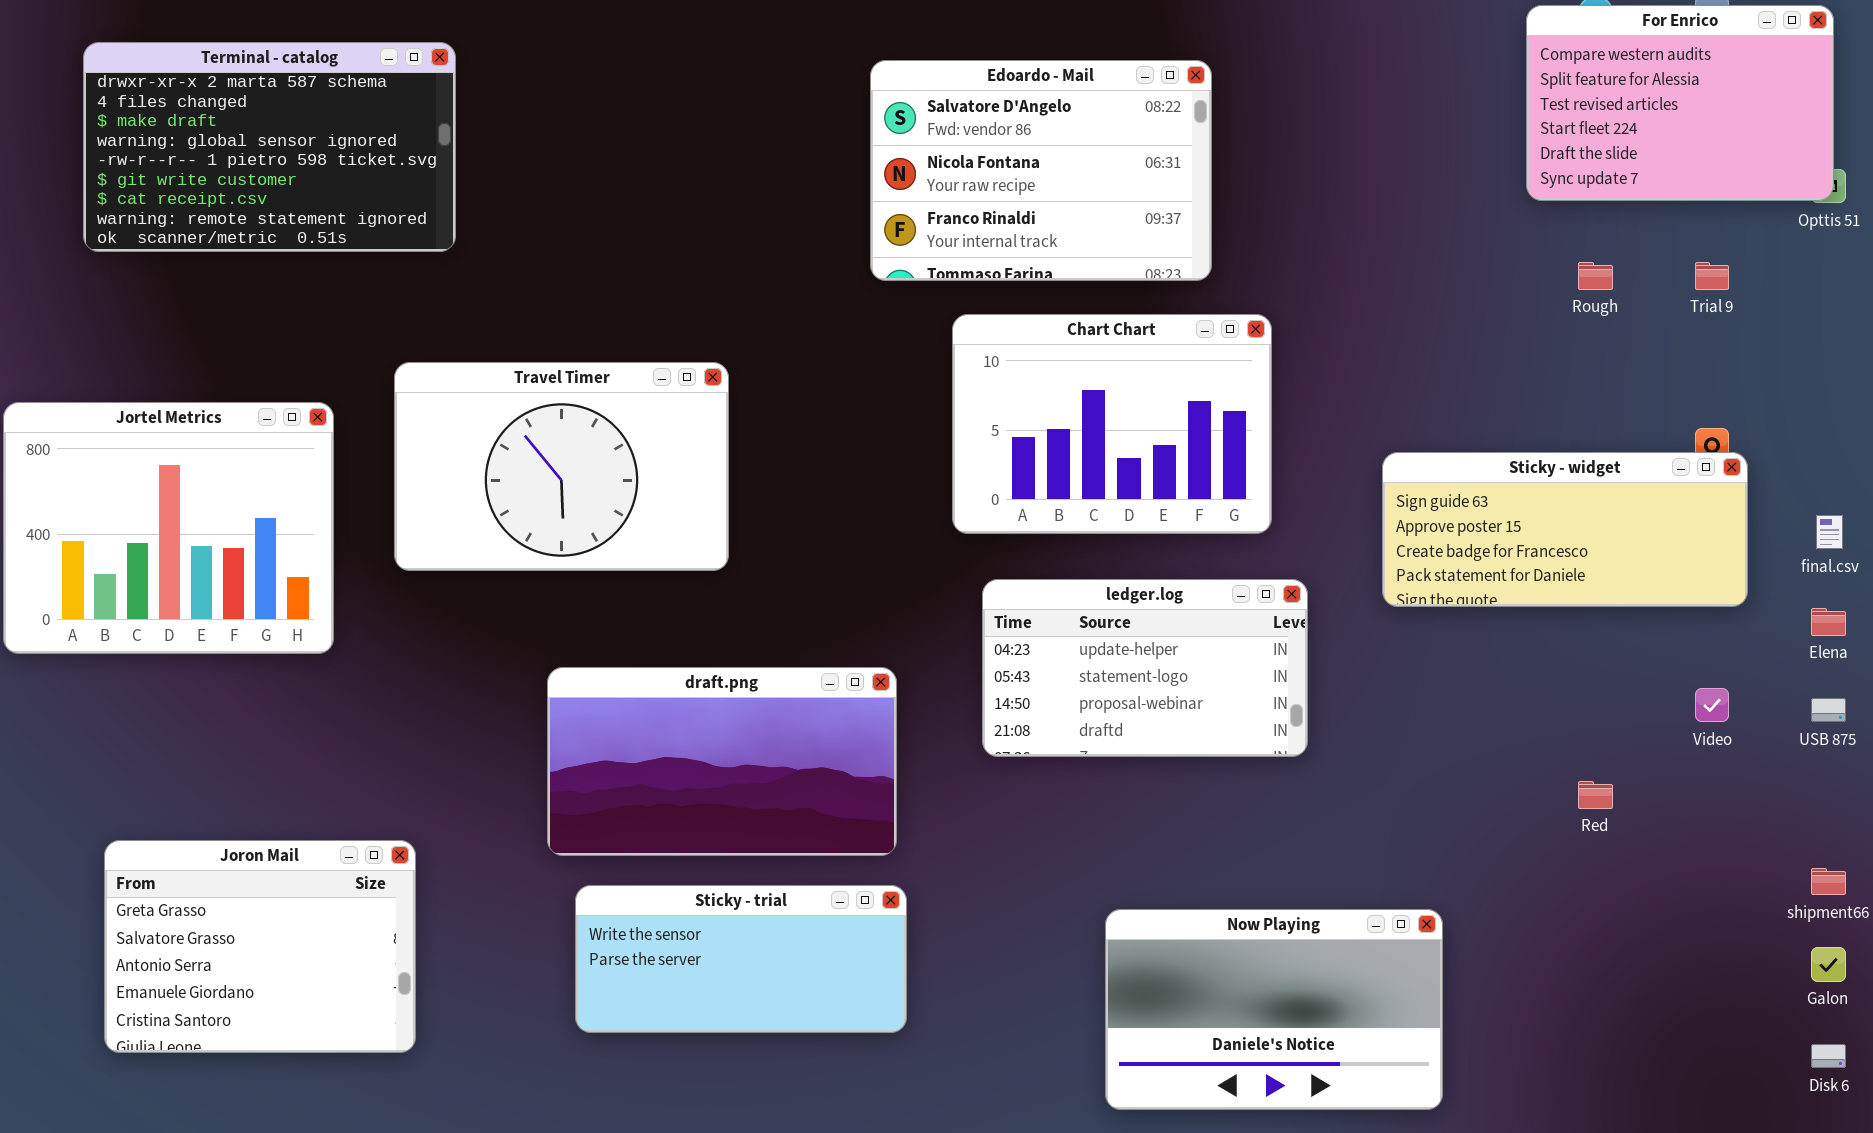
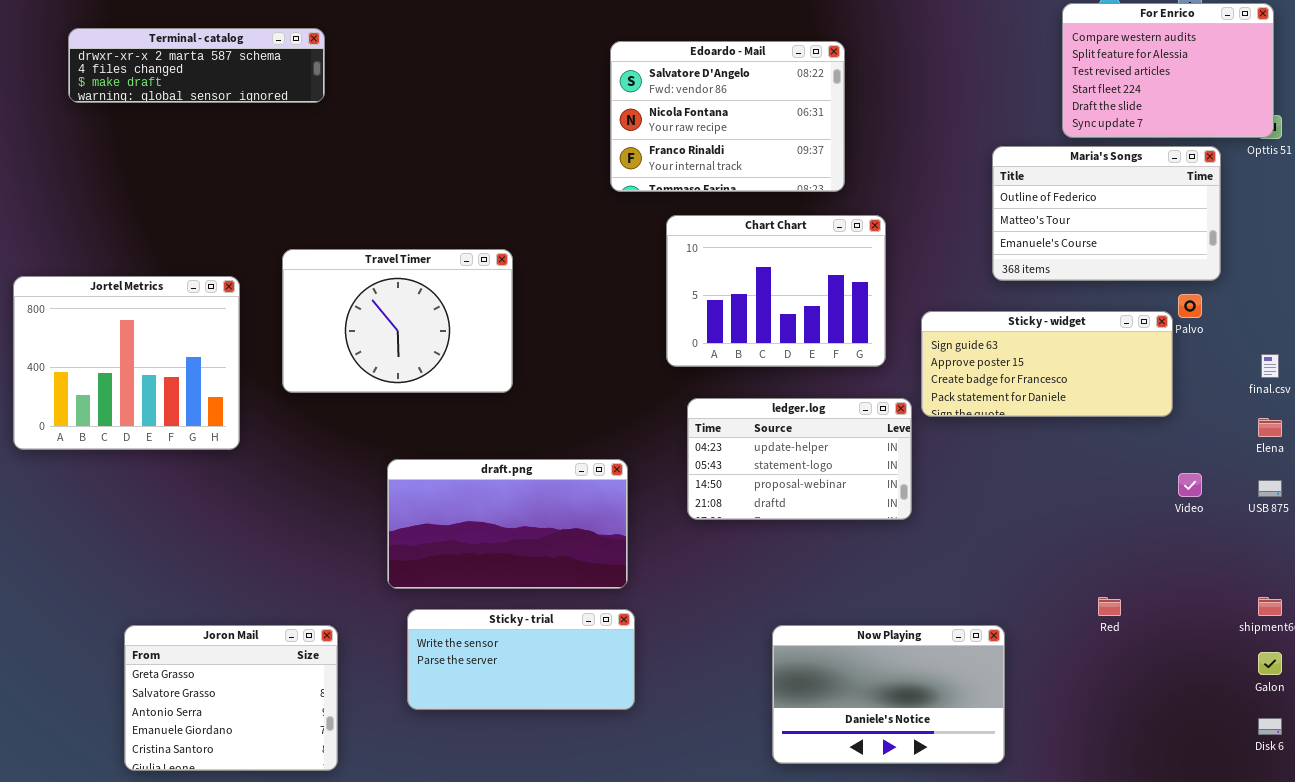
Terminal - catalog: [83,42,456,252] -> [68,28,325,103], resized
Maria's Songs: none -> [992,146,1221,281], opened
Sticky - widget: [1382,452,1748,607] -> [921,311,1173,417], moved
Red: [1578,781,1613,809] -> [1098,597,1121,616], moved
Joron Mail: [104,840,416,1053] -> [124,625,338,771], moved

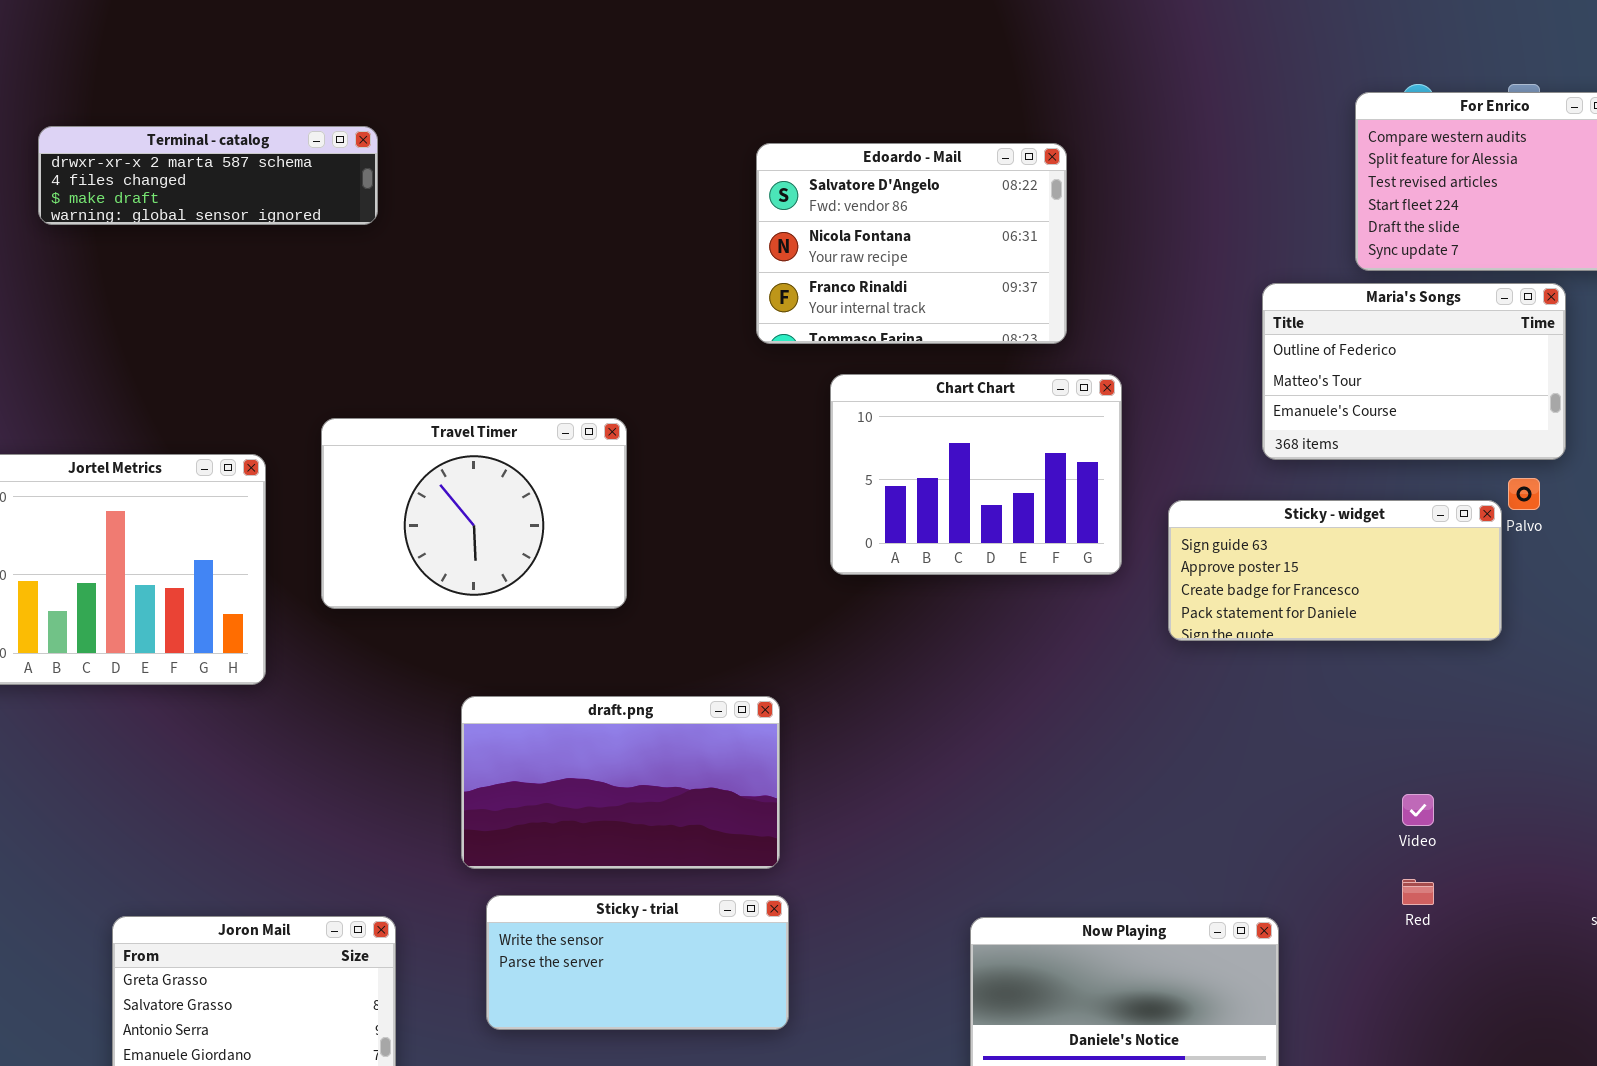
ledger.log: [687,398,912,520] -> none, closed
Video: [1178,473,1202,497] -> [1402,794,1434,826], moved

